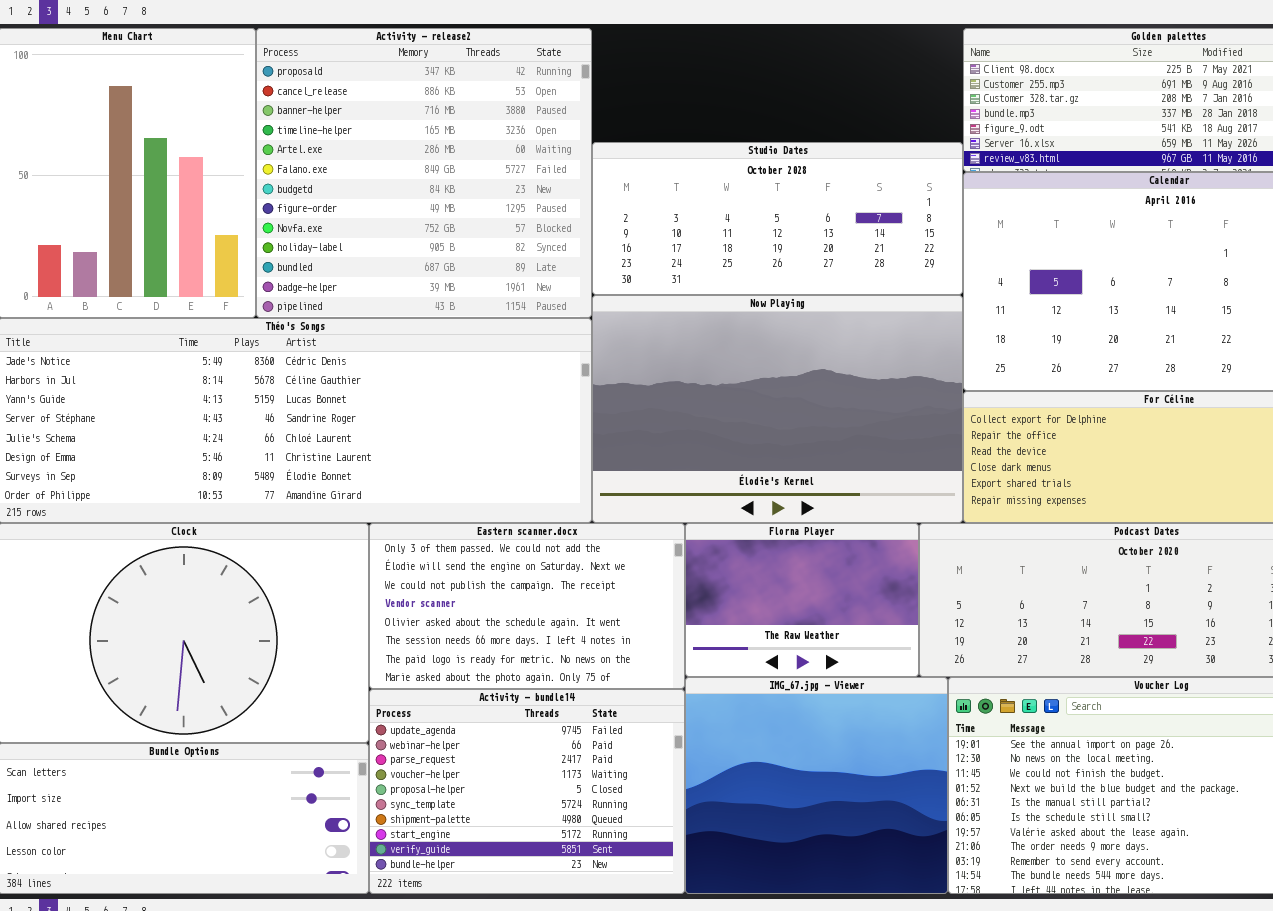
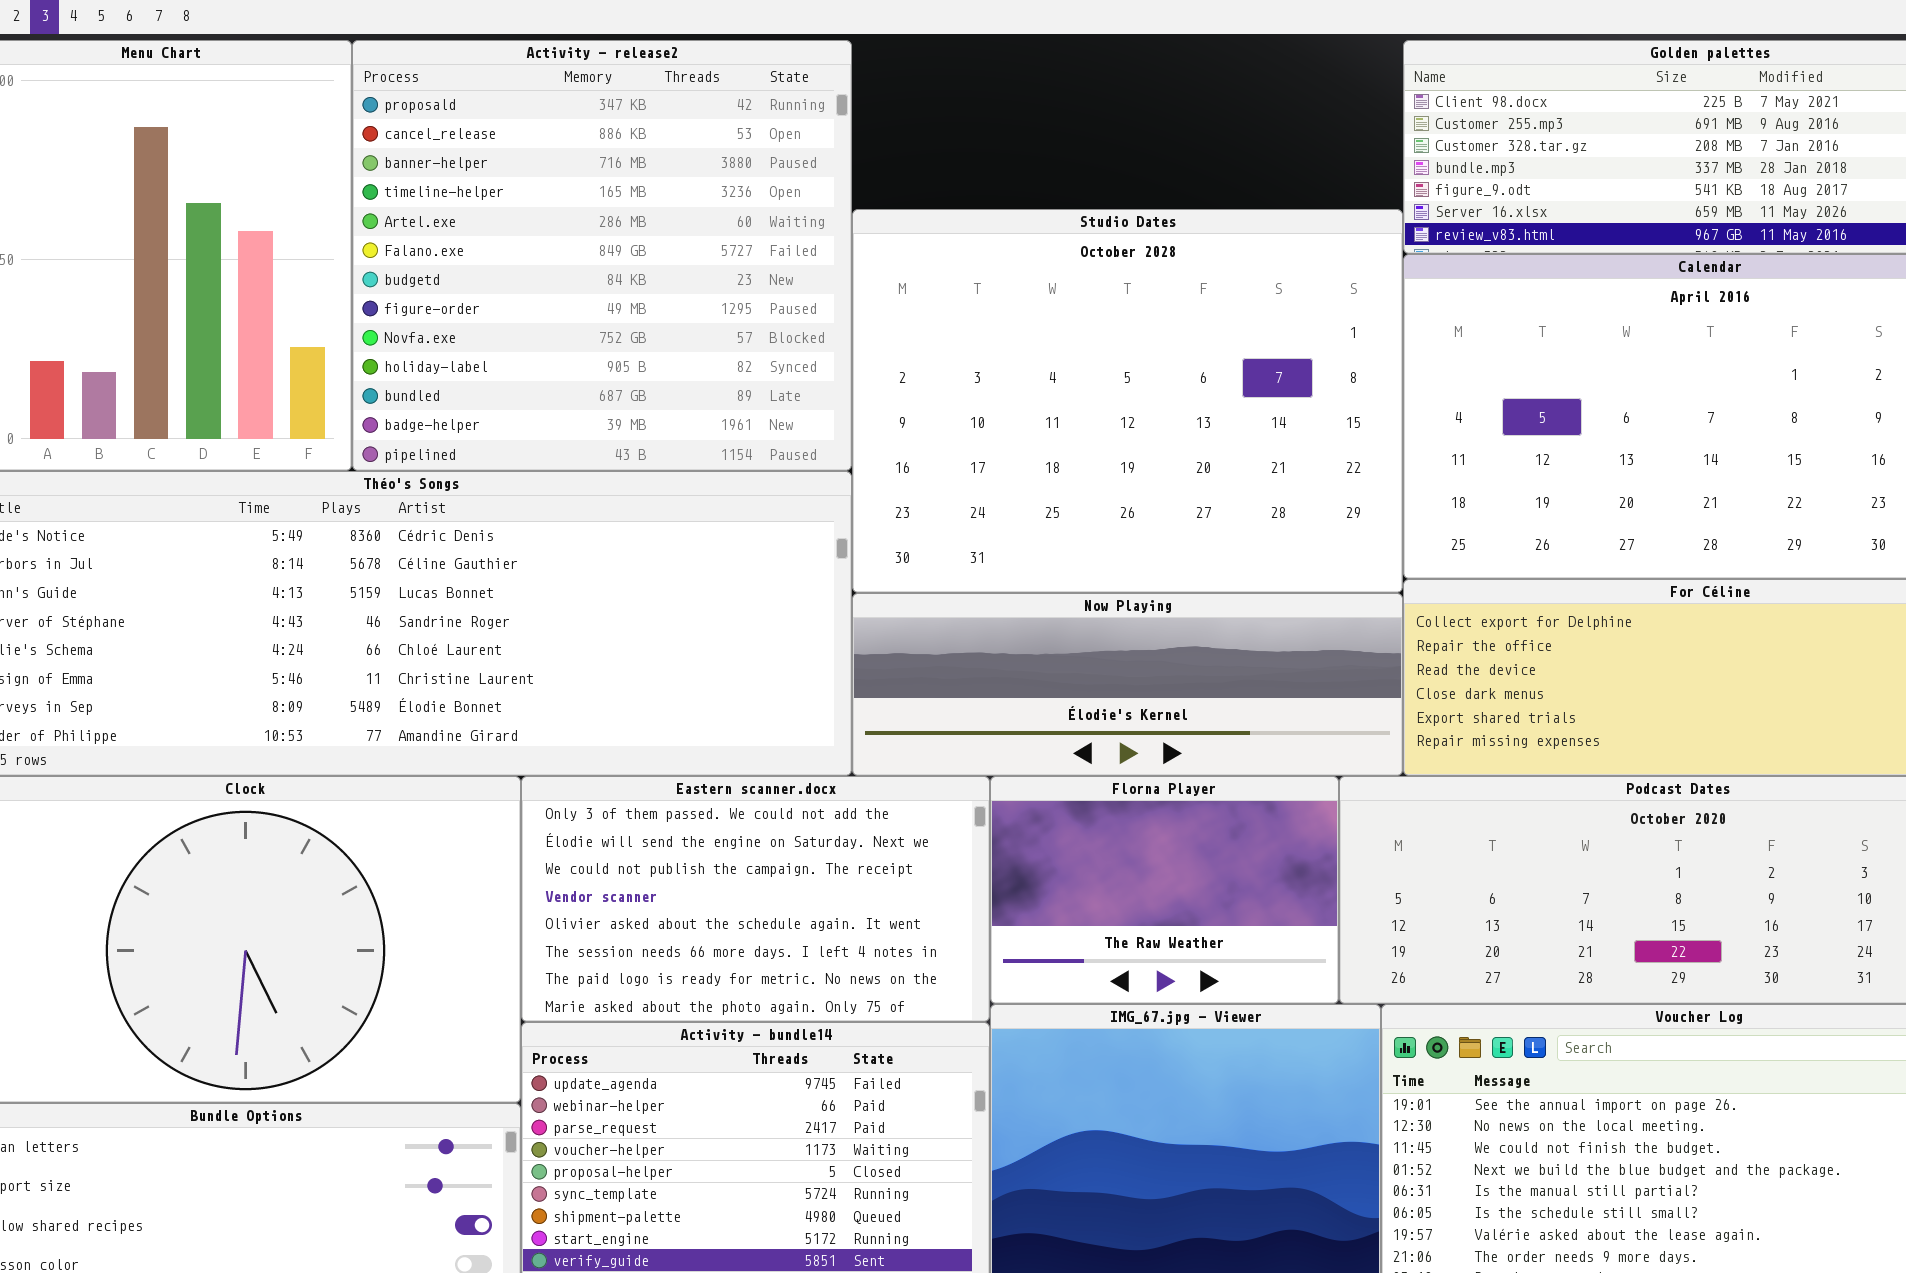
Studio Dates: [592,142,963,295] -> [852,209,1403,593], resized
Now Playing: [592,295,963,523] -> [852,593,1403,776], resized

